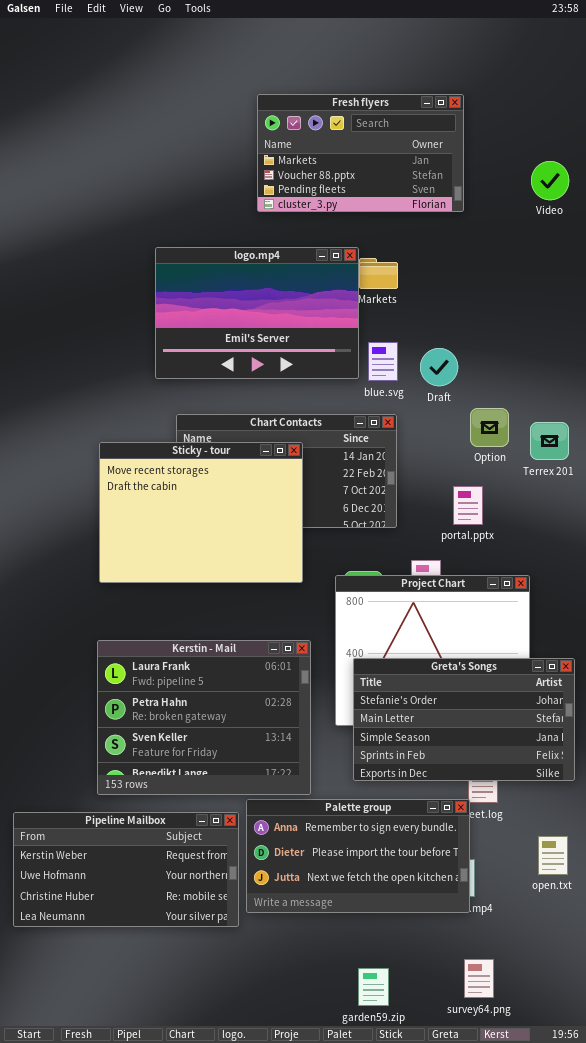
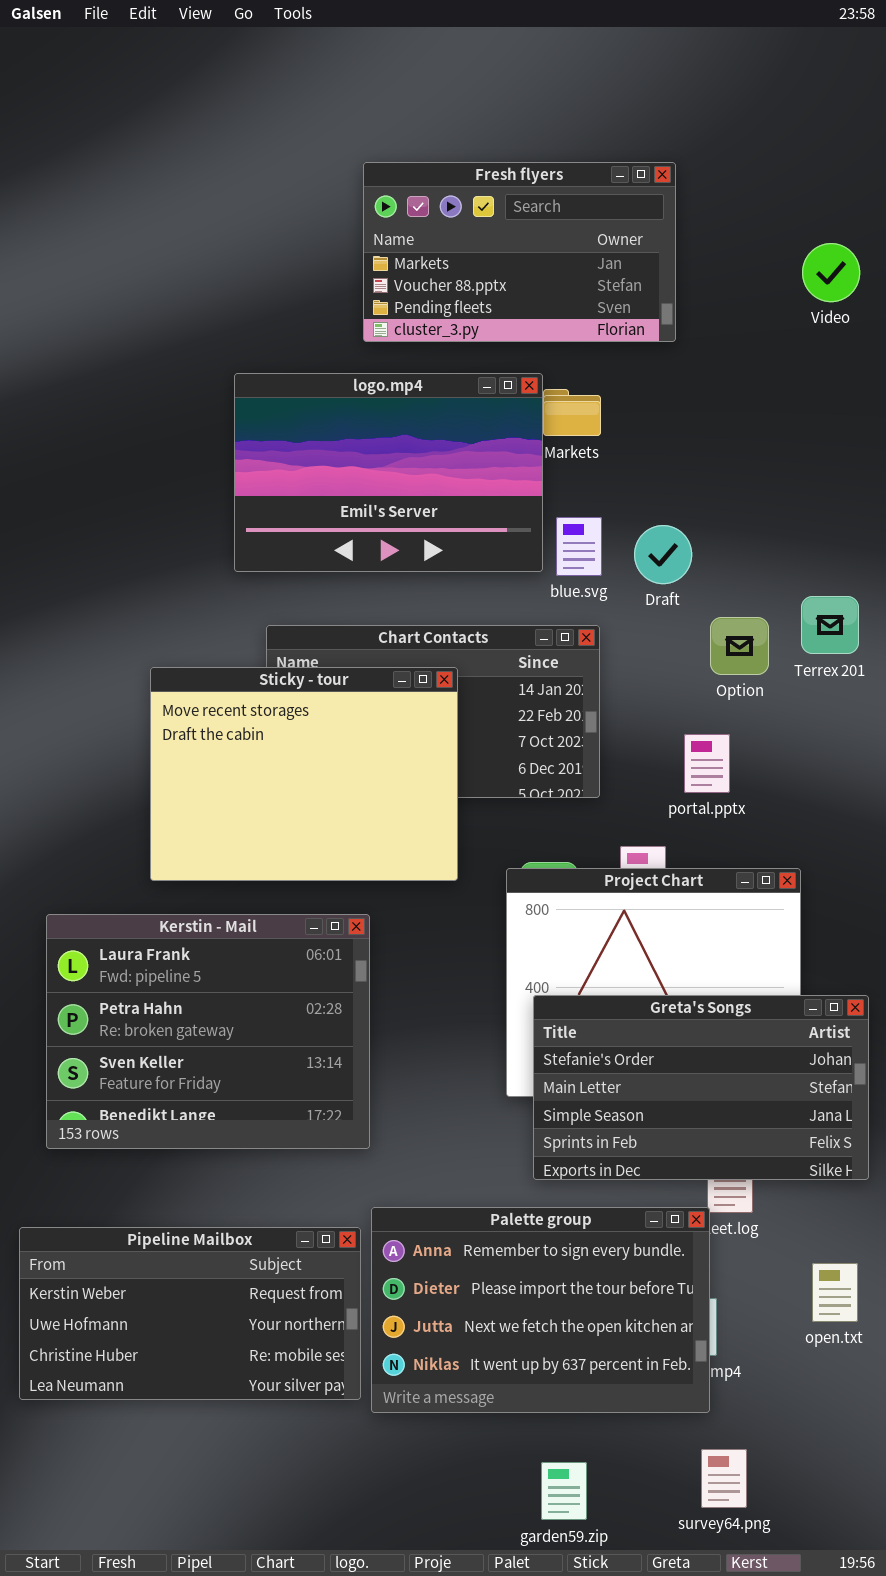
Fresh flyers: [257,94,464,212] -> [363,162,676,342], moved
Terrex 201: [530,422,569,460] -> [801,596,859,654], moved
Kerstin - Mail: [97,640,311,795] -> [46,914,370,1149], moved
Palette group: [246,799,470,913] -> [371,1207,710,1413], resized

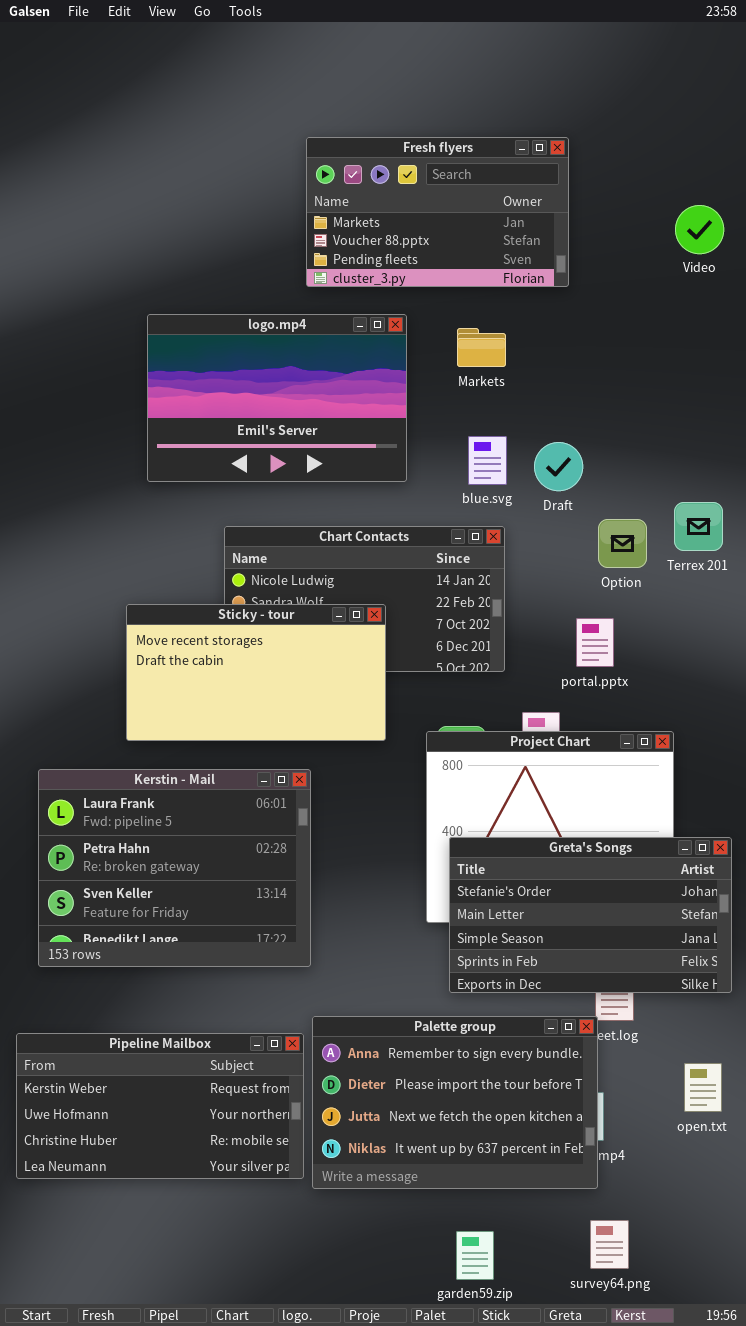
logo.mp4: [234,373,543,572] -> [147,314,407,482], moved
Sticky - tour: [150,667,458,881] -> [126,604,386,741], resized

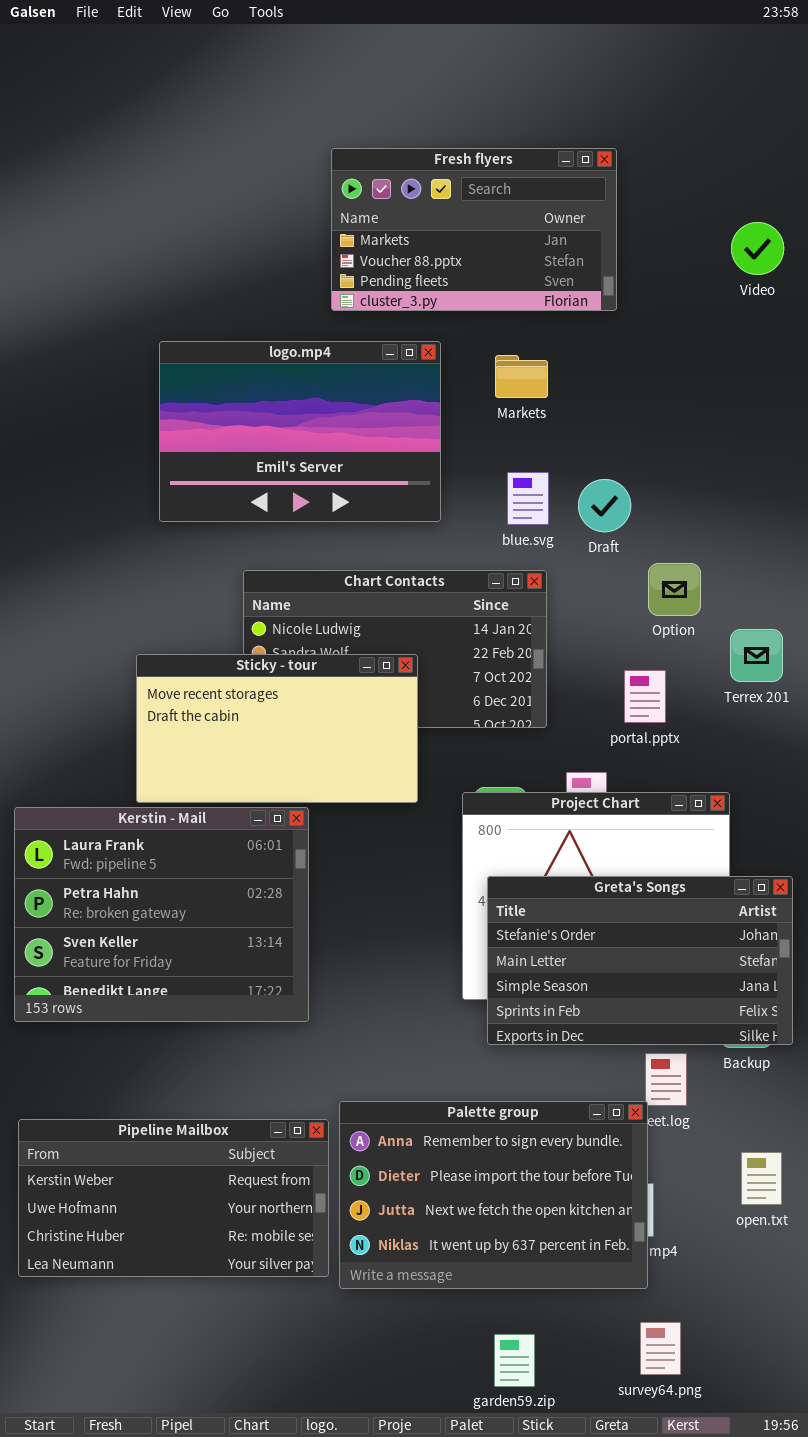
Terrex 201: [674,502,723,551] -> [730,629,783,682], moved
Kerstin - Mail: [38,769,311,967] -> [14,807,309,1022], moved
Greta's Songs: [449,837,732,993] -> [487,876,793,1045], moved

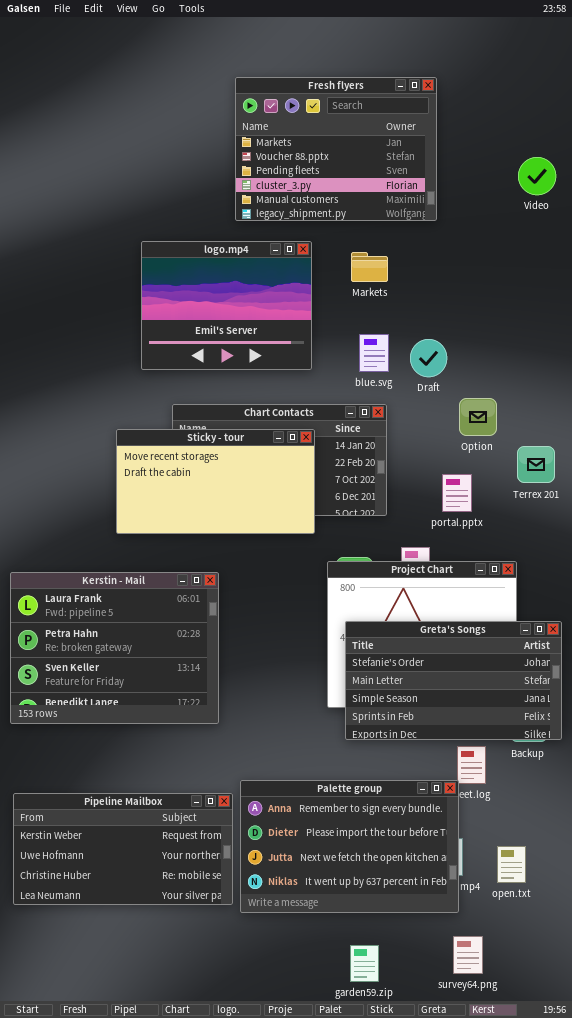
Fresh flyers: [331,148,617,311] -> [235,77,437,221], resized
logo.mp4: [159,341,441,522] -> [141,241,312,370], resized
Sticky - tour: [136,654,418,803] -> [116,429,315,534], moved
open.txt: [741,1152,782,1205] -> [497,846,526,883], moved

